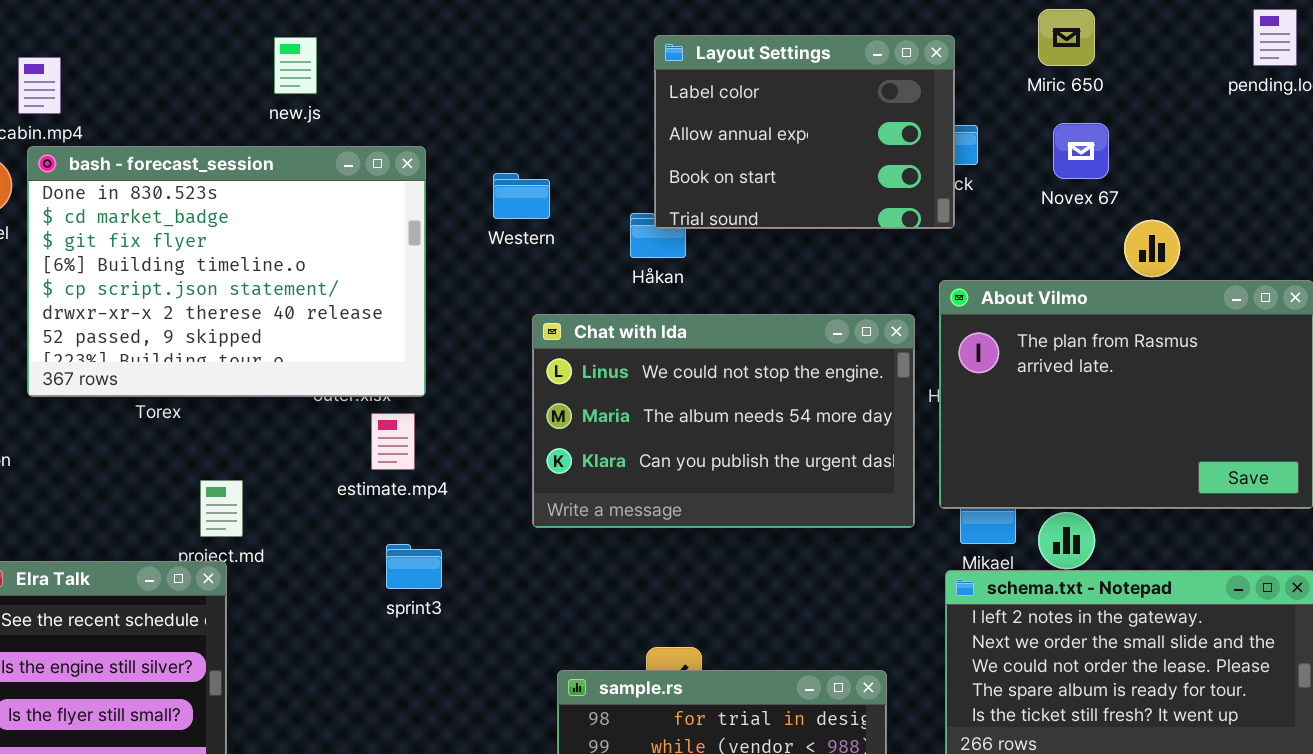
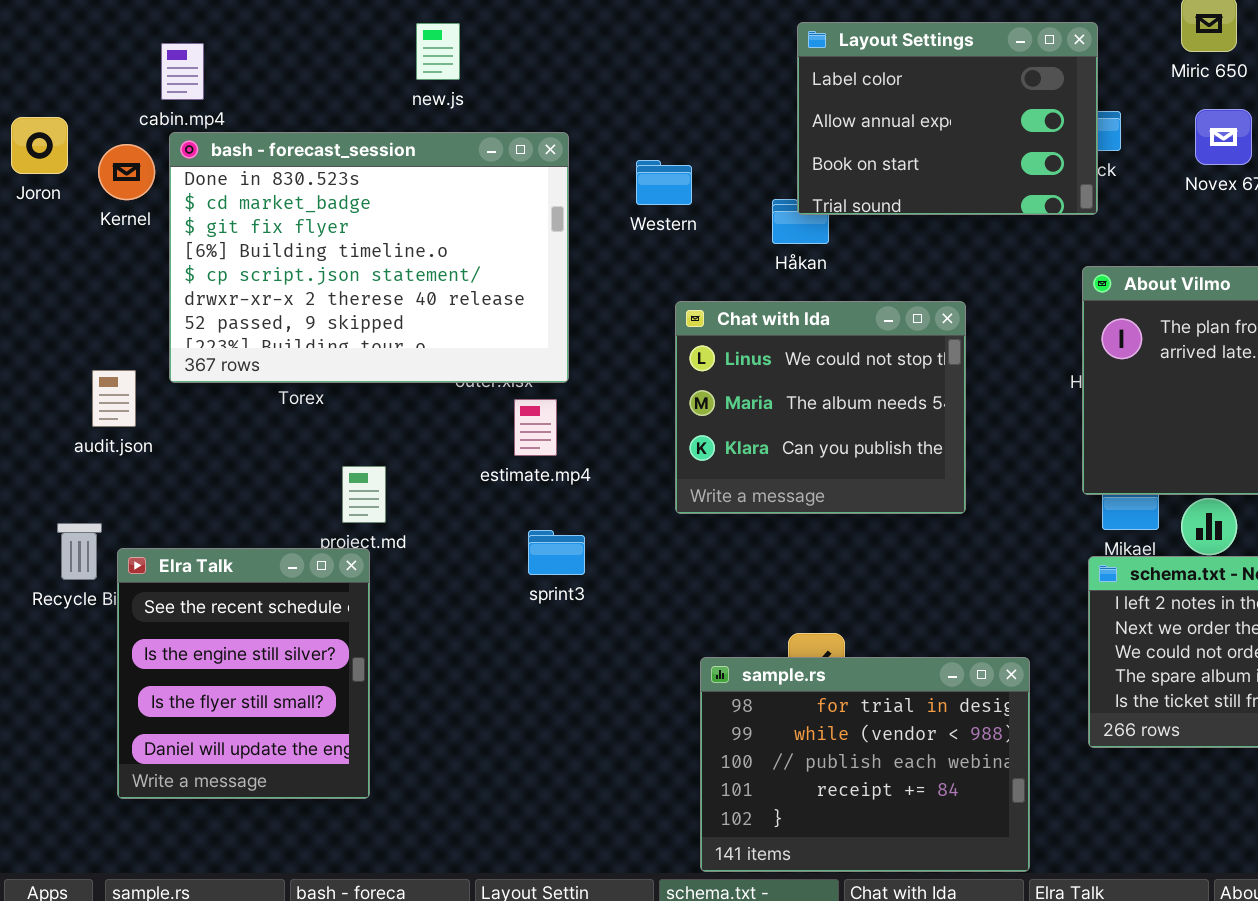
Chat with Ida: [532,314,915,528] -> [675,301,966,514], resized

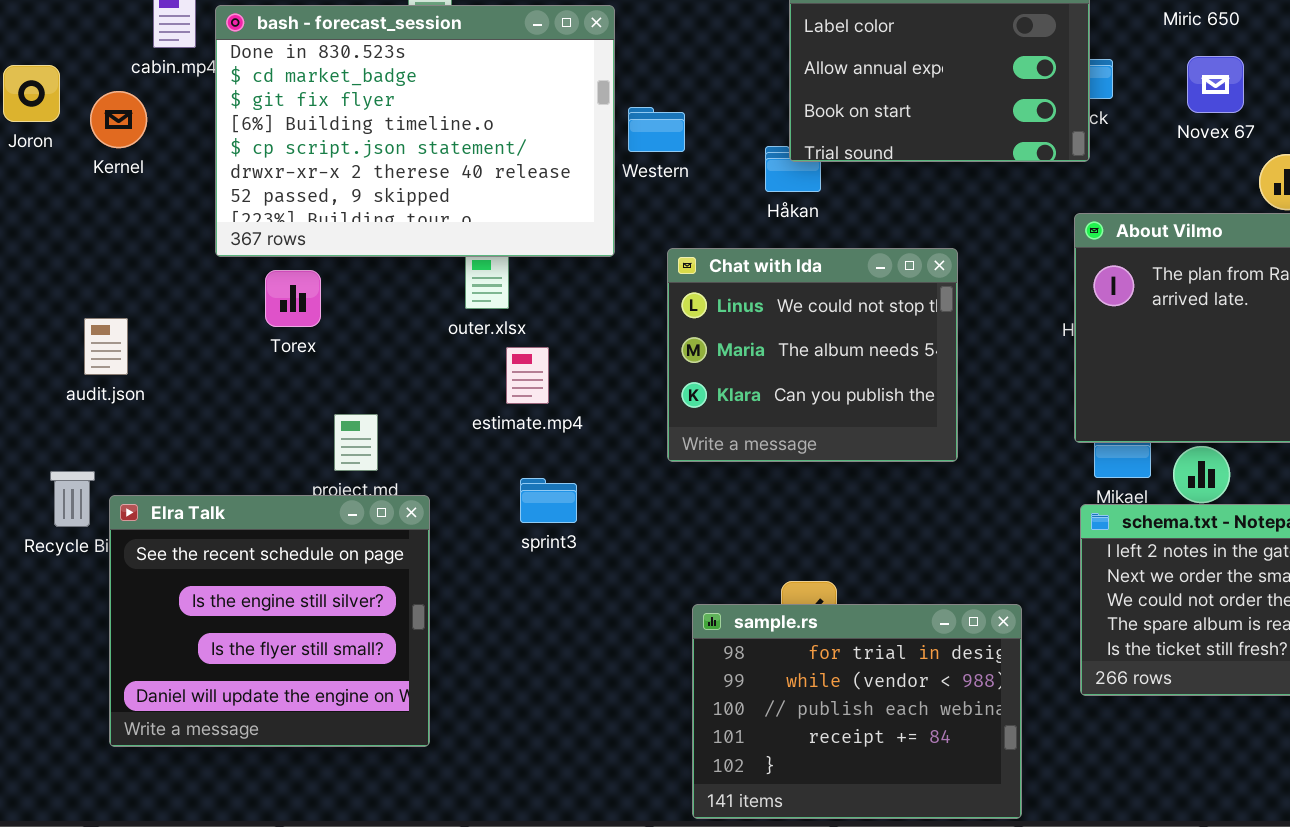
bash - forecast_session: [169,132,569,383] -> [215,5,615,257], moved
Elra Talk: [117,548,370,799] -> [109,495,430,747], resized

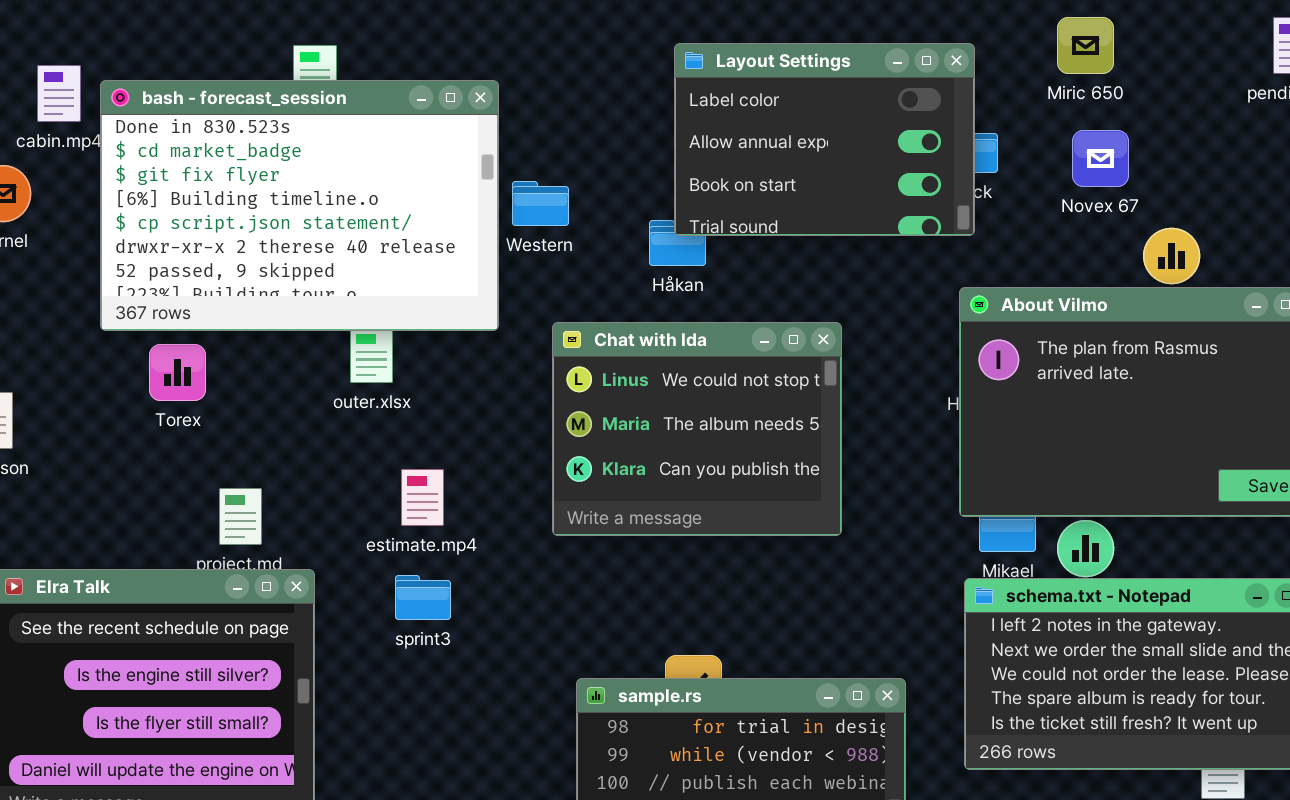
estimate.mp4: [506,347,549,404] -> [401,469,444,526], moved
sprint3: [520,478,577,523] -> [395,575,451,620], moved

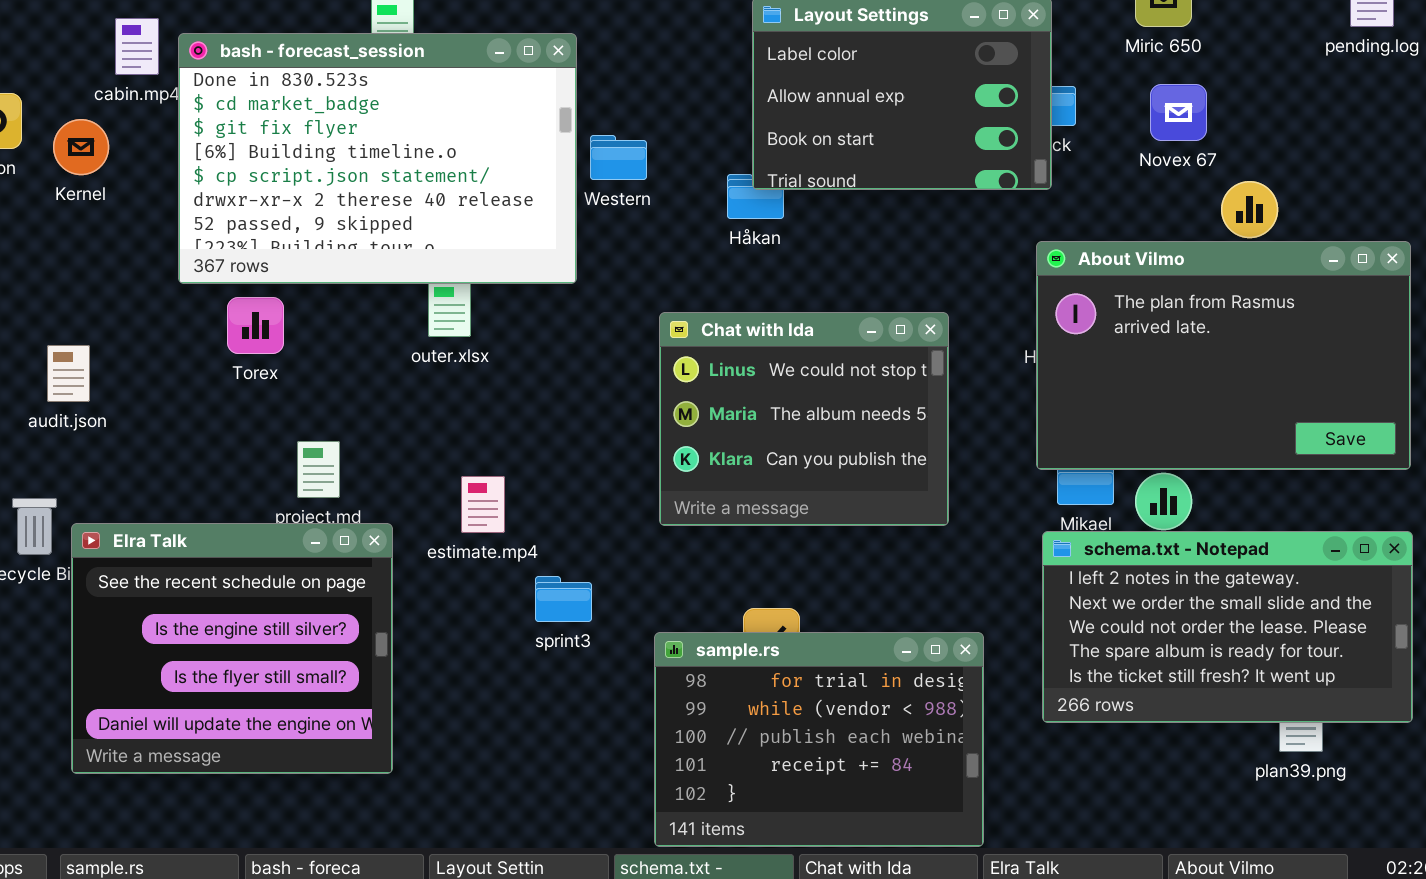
Chat with Ida: [552,322,842,536] -> [659,312,949,526], moved
estimate.mp4: [401,469,444,526] -> [461,476,505,533], moved
sprint3: [395,575,451,620] -> [535,576,592,622], moved

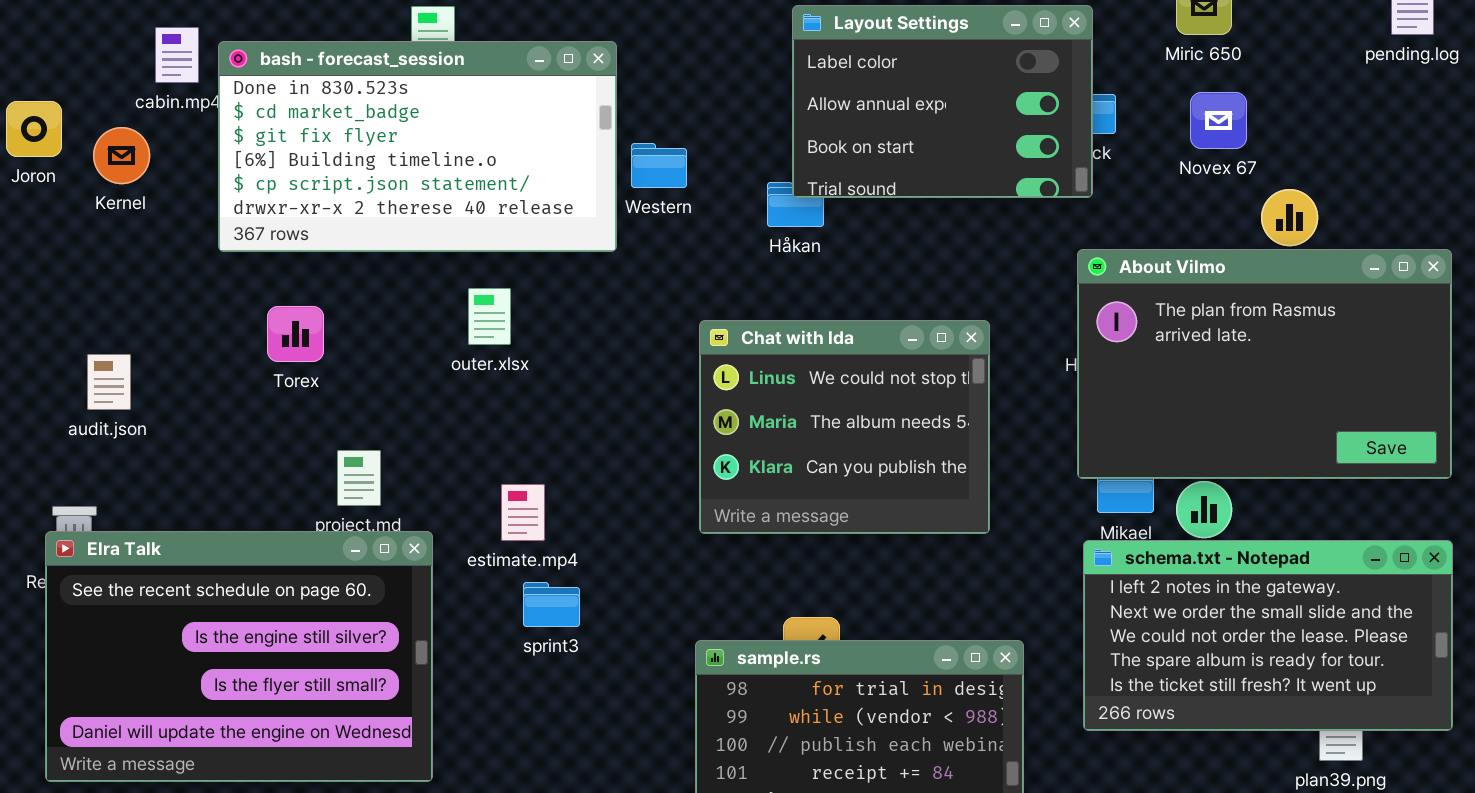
bash - forecast_session: [178,33,577,284] -> [218,41,617,252], resized
Elra Talk: [71,523,393,774] -> [45,531,433,782], resized
sprint3: [535,576,592,622] -> [523,582,580,627], moved

